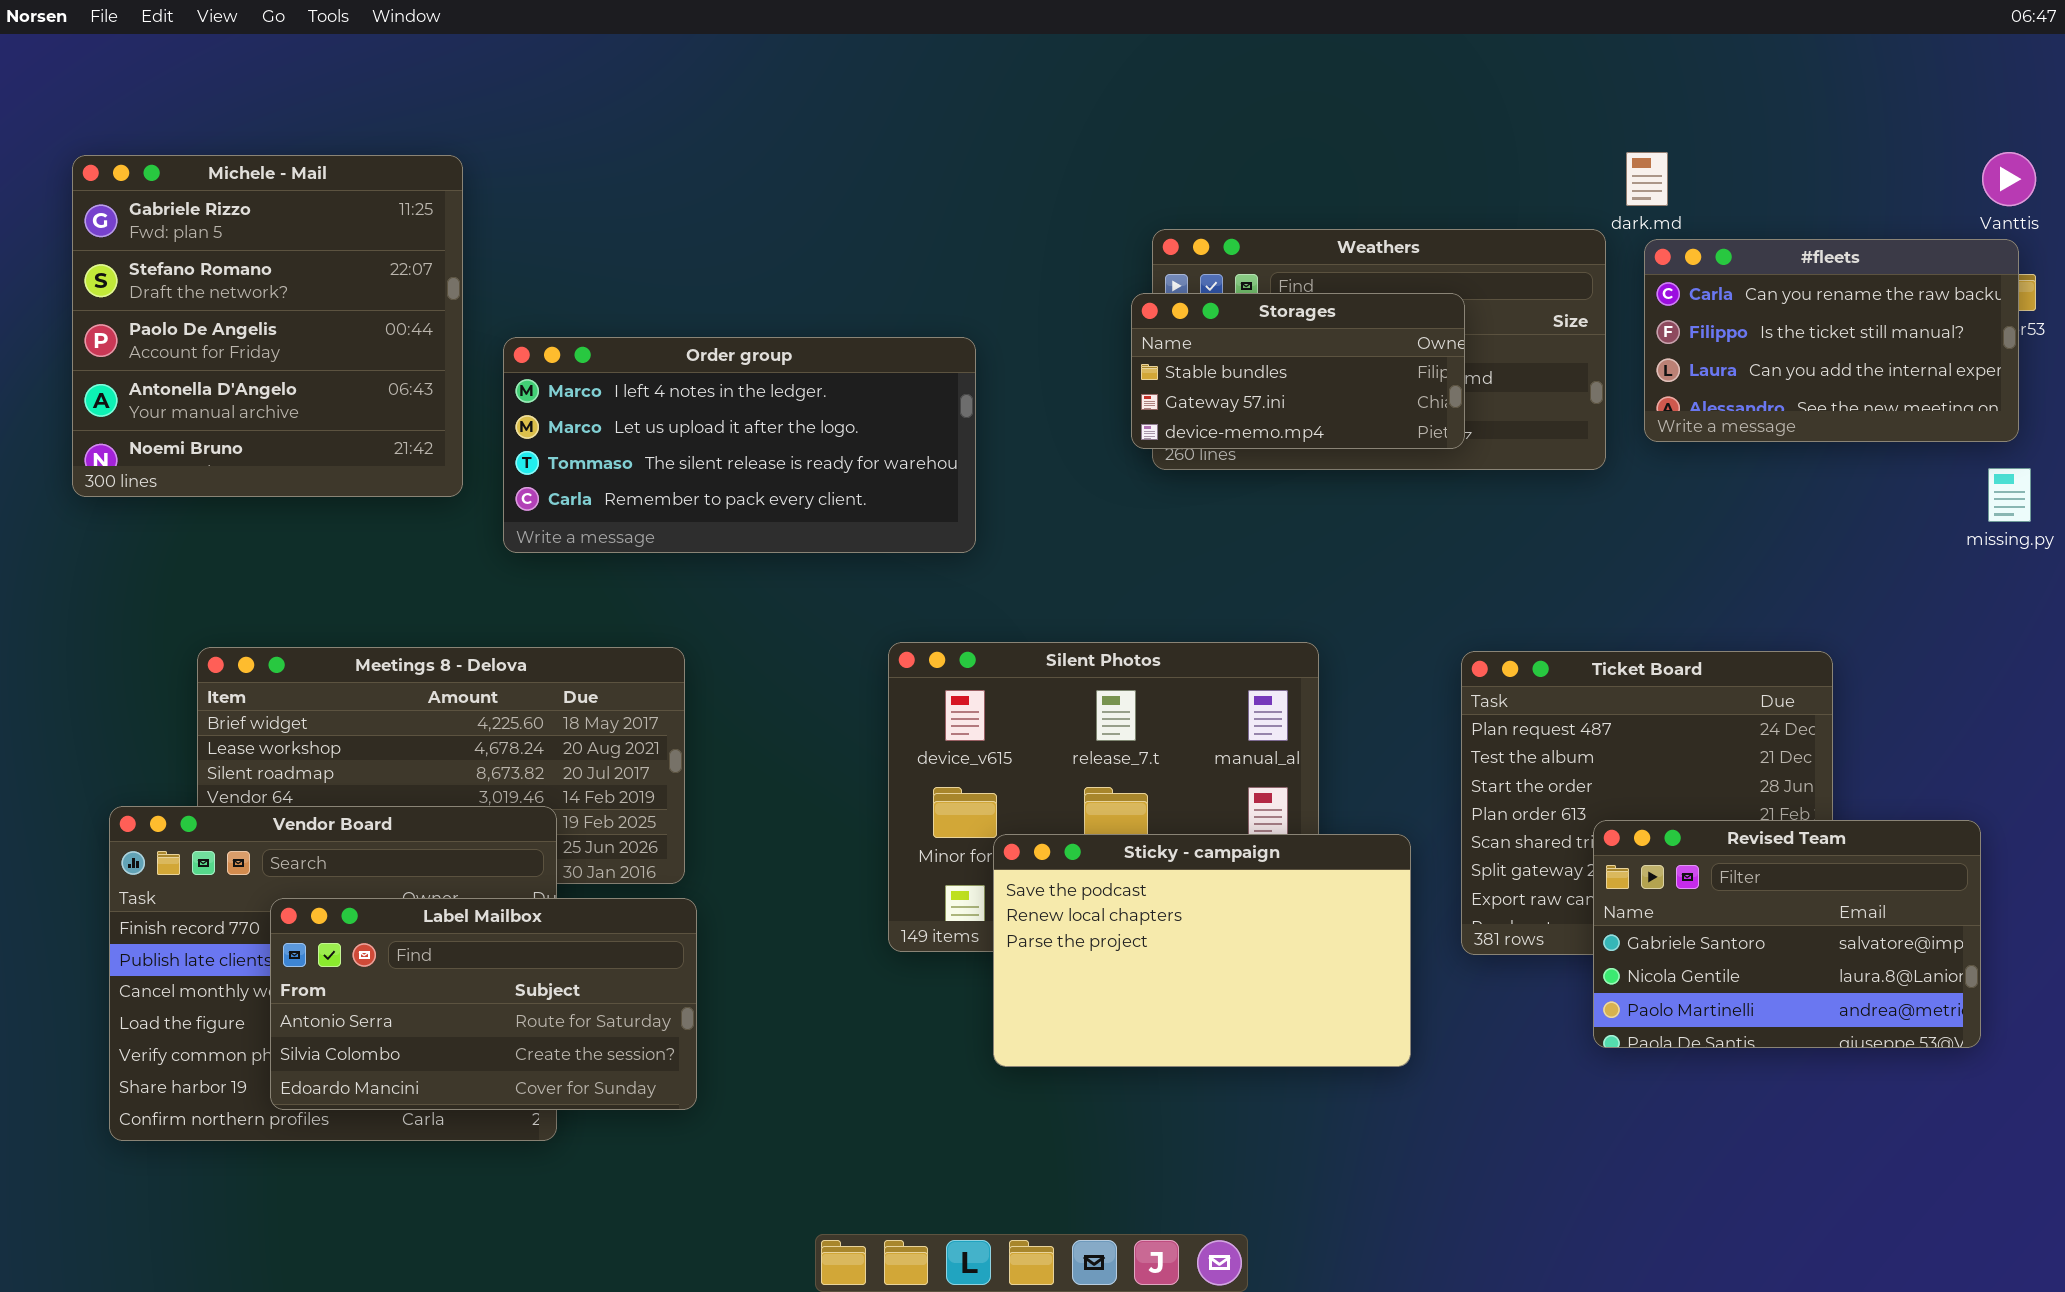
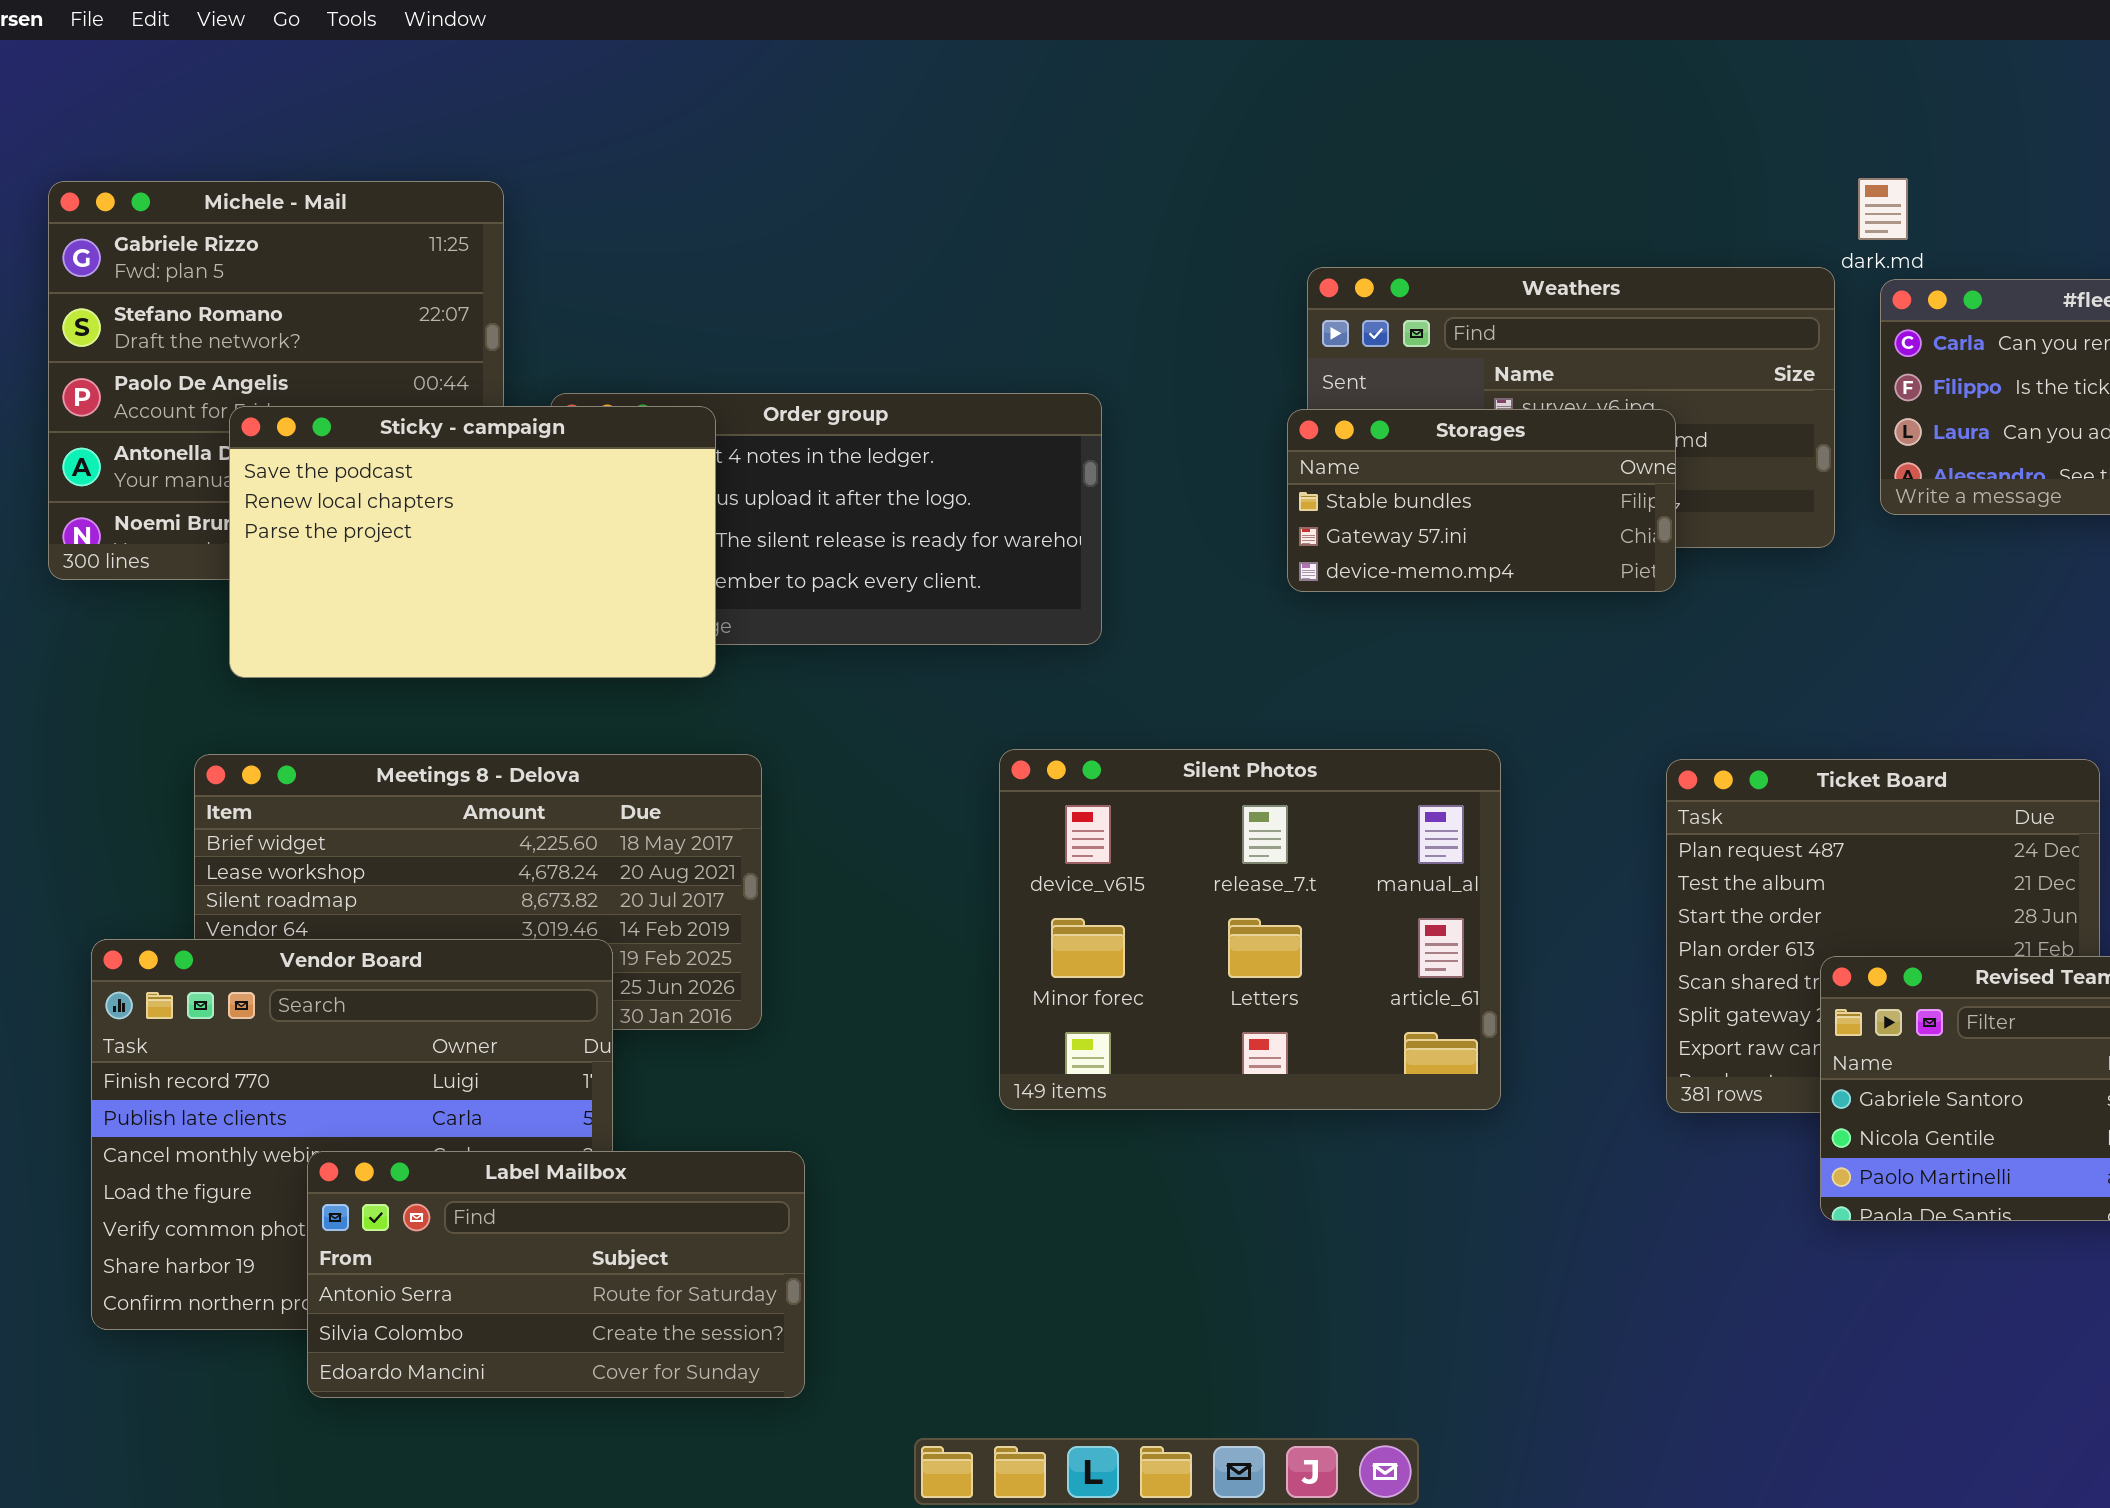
Storages: [1131,293,1465,449] -> [1287,409,1676,592], moved
Sticky - campaign: [993,834,1411,1067] -> [229,406,716,678], moved
Label Mailbox: [270,898,697,1110] -> [307,1151,805,1398], moved

